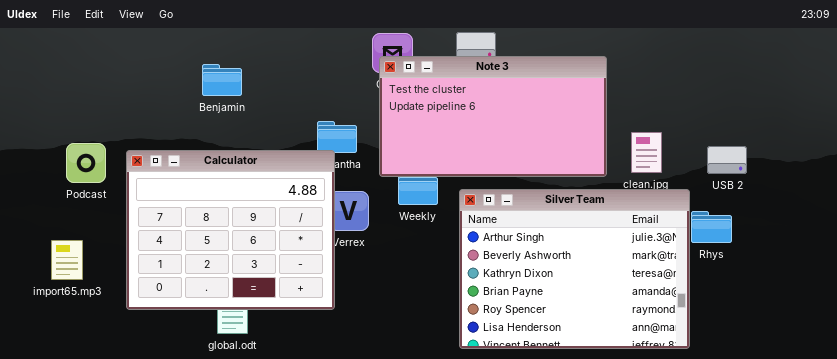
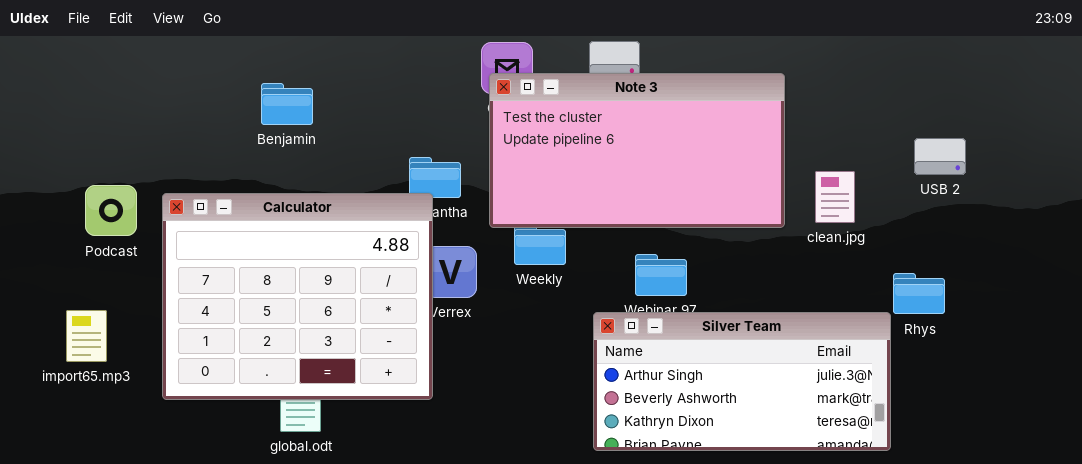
USB 2: [707,146,747,174] -> [914,138,966,175], moved
Silver Team: [459,189,690,349] -> [593,312,891,451], resized

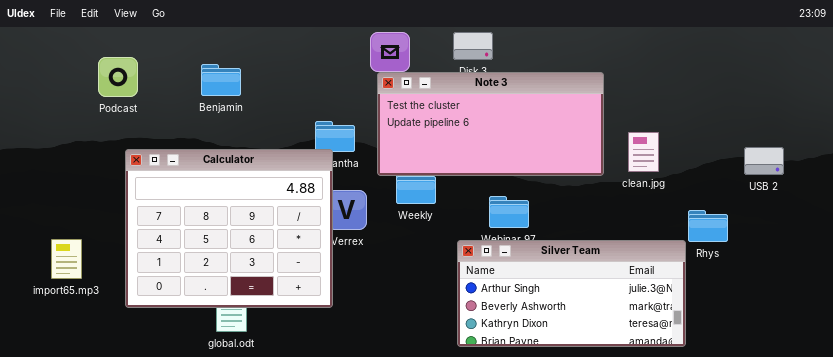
Note 3: [489,73,785,228] -> [377,72,604,176], resized
USB 2: [914,138,966,175] -> [744,147,784,175], moved
Podcast: [85,185,137,236] -> [98,57,138,97], moved

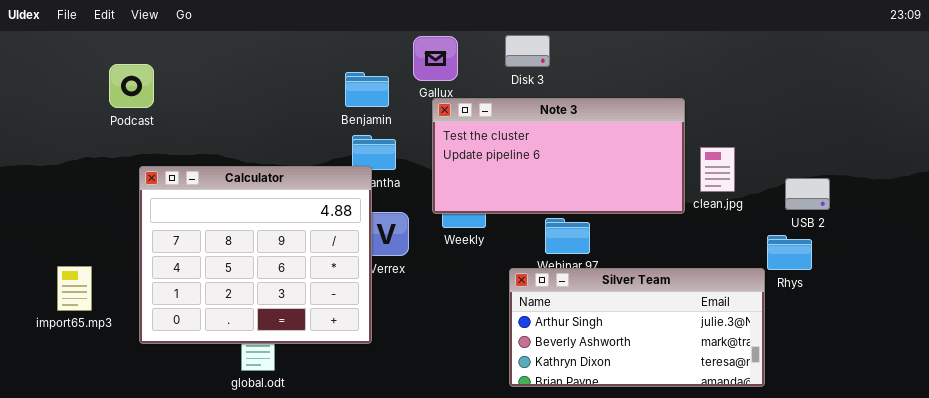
Benjamin: [201,64,241,96] -> [345,72,389,107], moved
Note 3: [377,72,604,176] -> [432,98,685,214], moved
USB 2: [744,147,784,175] -> [785,178,830,210], moved

